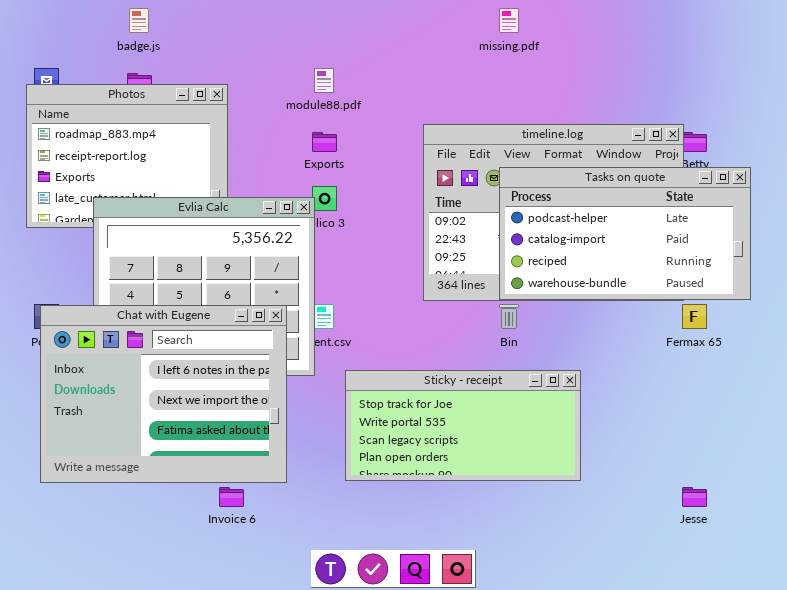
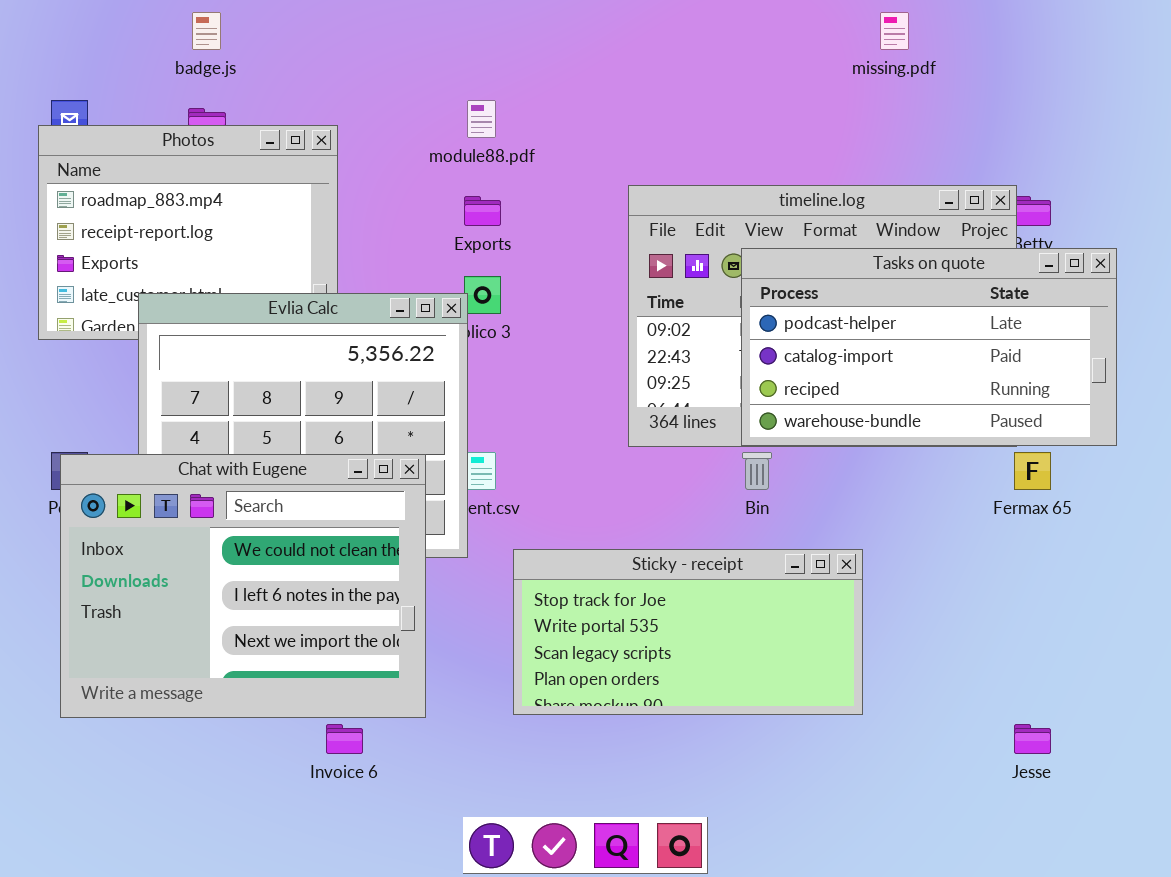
missing.pdf: [499,8,519,33] -> [880,12,909,50], moved
Chat with Eugene: [40,305,287,483] -> [60,454,426,718], scrolled up 1 row

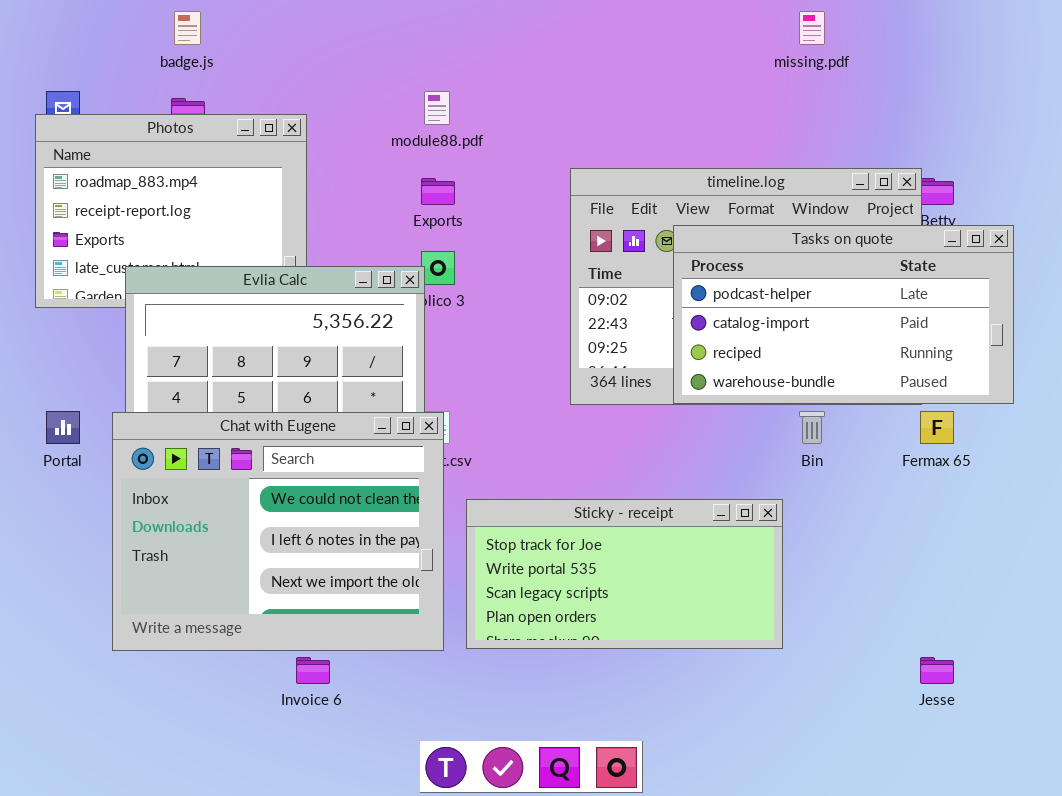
Bin: [742,452,772,490] -> [799,411,825,444], moved
Chat with Eugene: [60,454,426,718] -> [112,412,444,651], moved

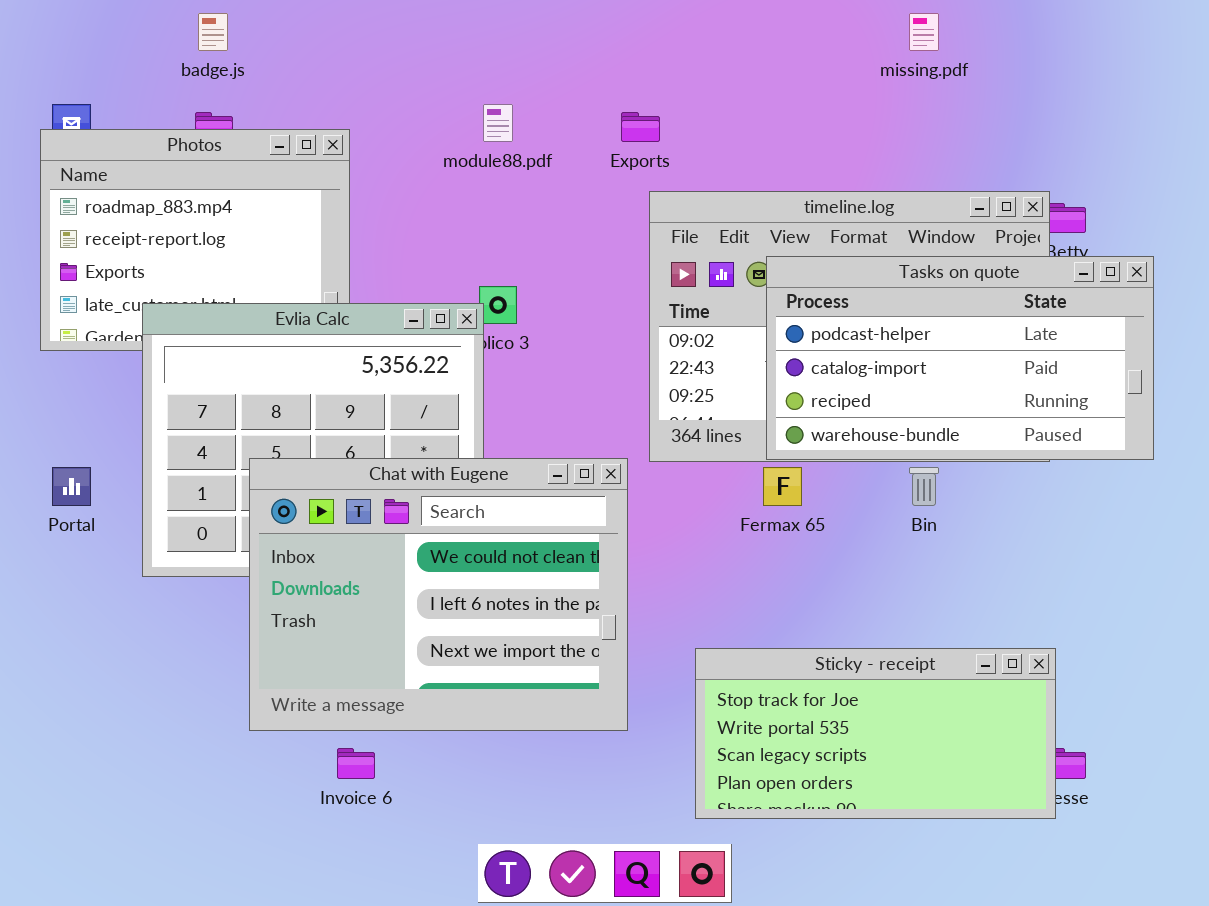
Exports: [421,178,455,205] -> [621,112,660,142], moved
Fermax 65: [920,411,954,444] -> [763,467,802,506], moved
Chat with Eugene: [112,412,444,651] -> [249,458,628,731], moved
Sticky - receipt: [466,499,783,649] -> [695,648,1056,819], moved

